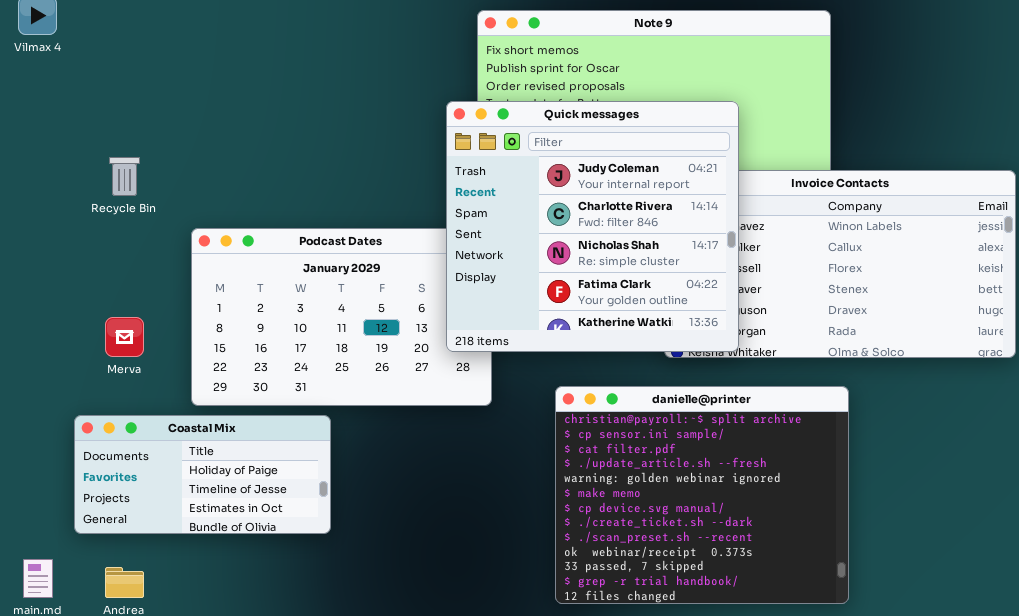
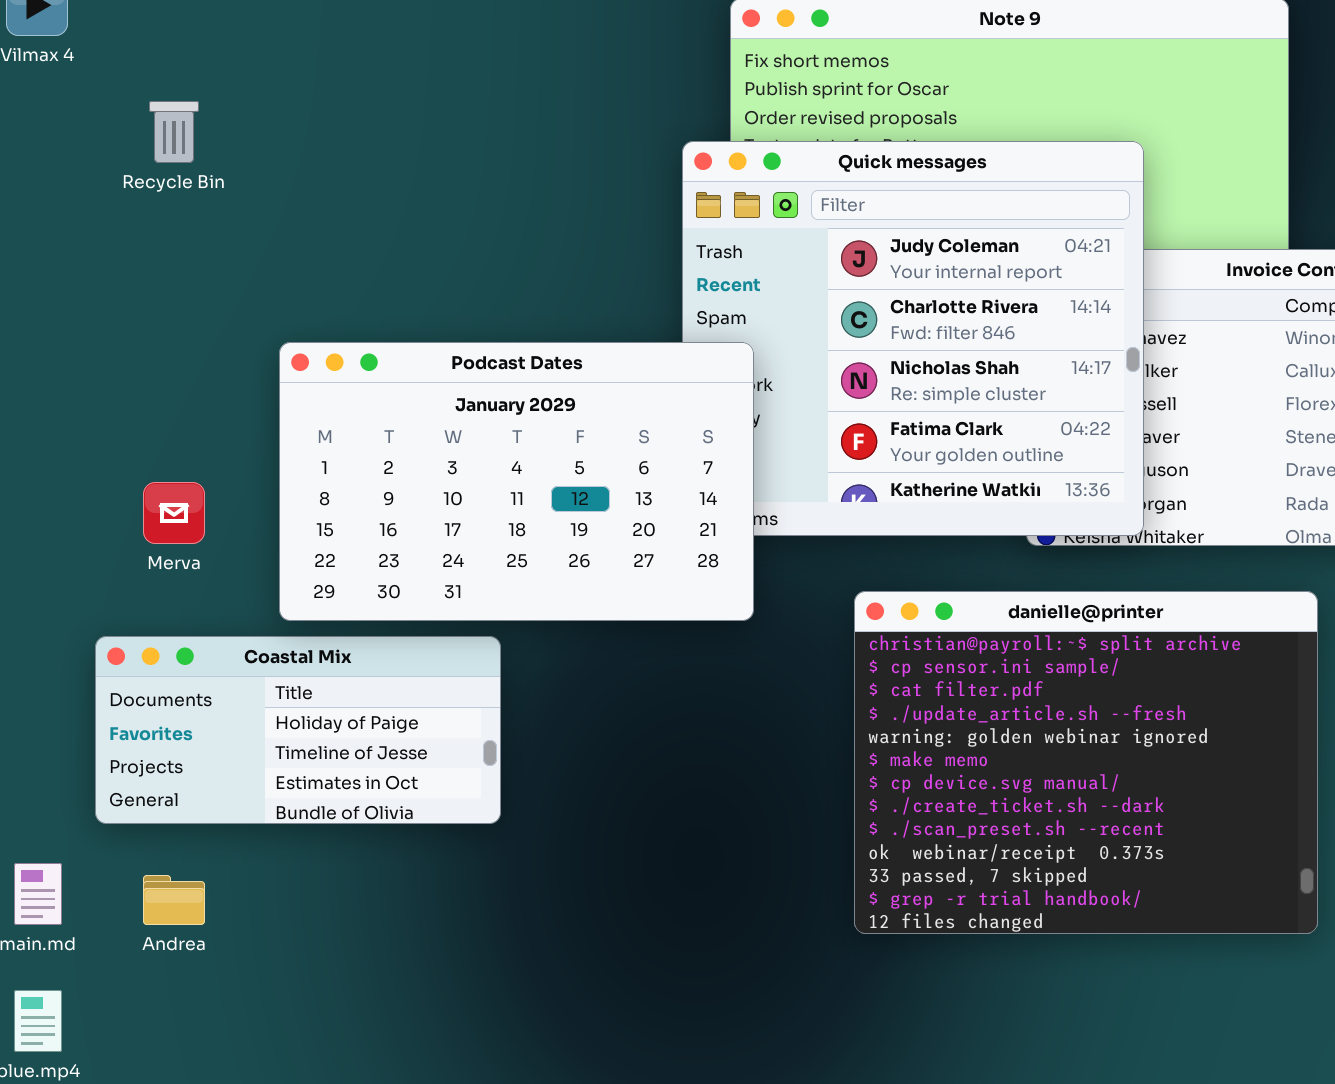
Recycle Bin: [109,157,140,196] -> [149,101,199,163], moved
Podcast Dates: [191,228,492,406] -> [279,342,754,621], raised

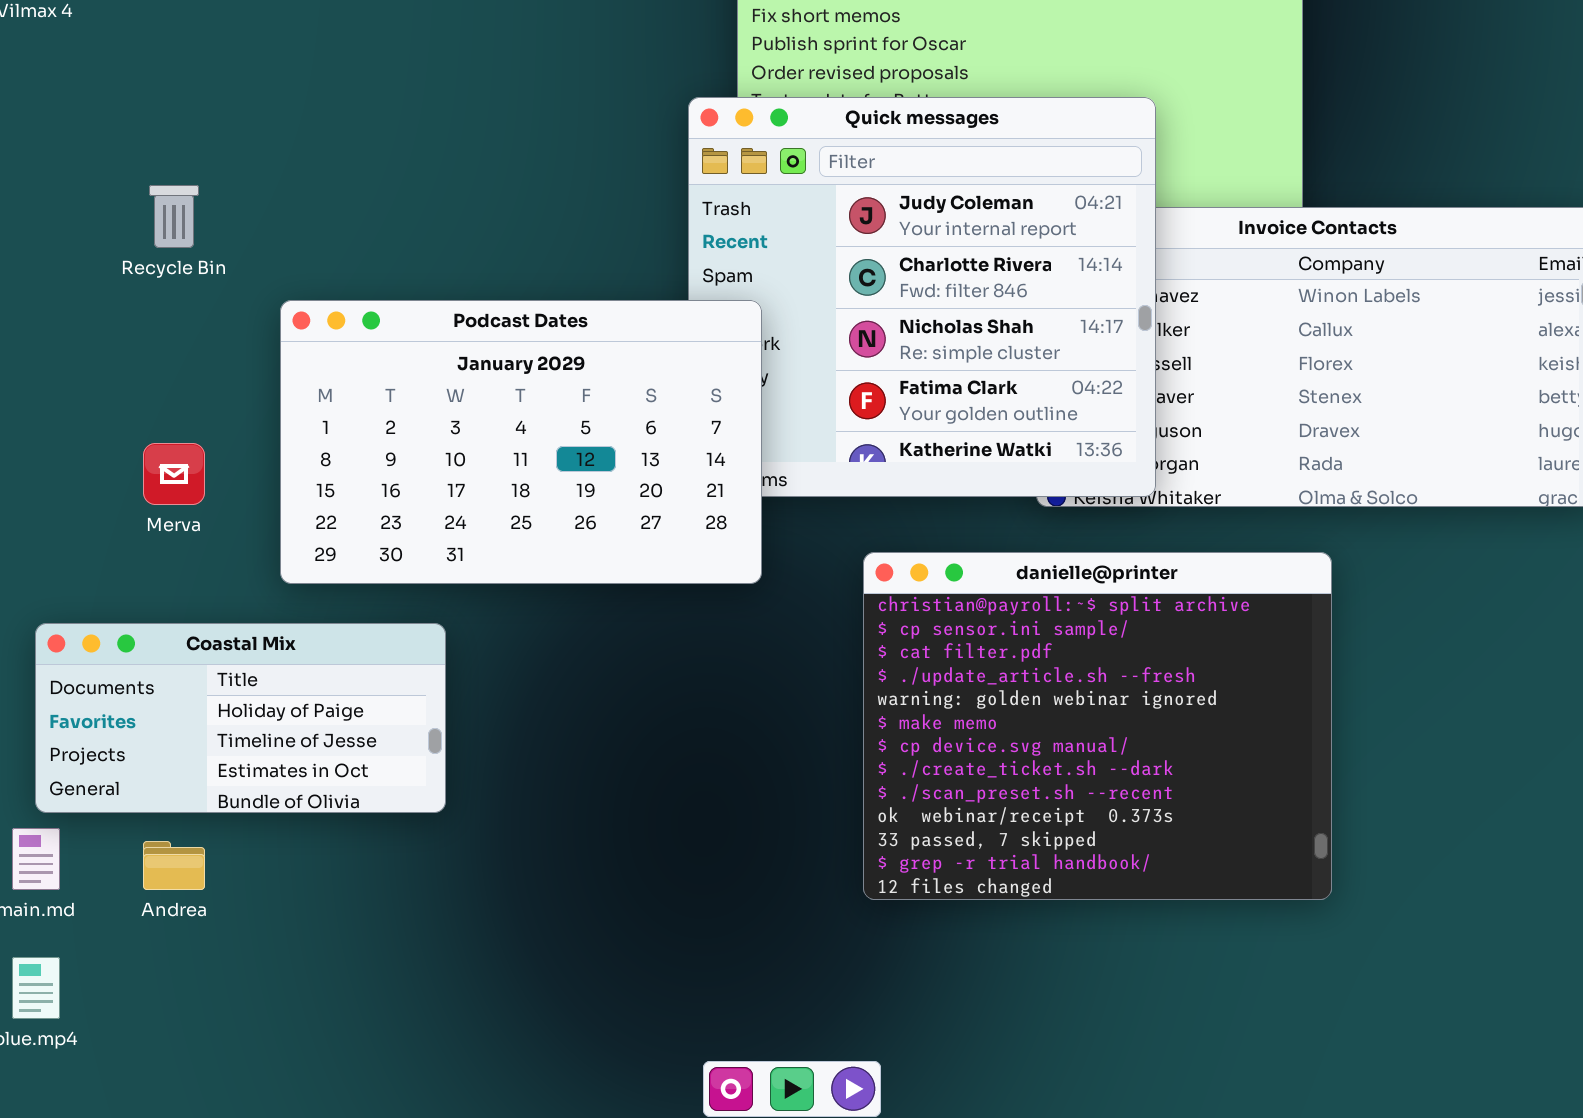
Recycle Bin: [149,101,199,163] -> [149,185,199,248], moved
Coastal Mix: [95,636,501,824] -> [35,623,446,813], moved

